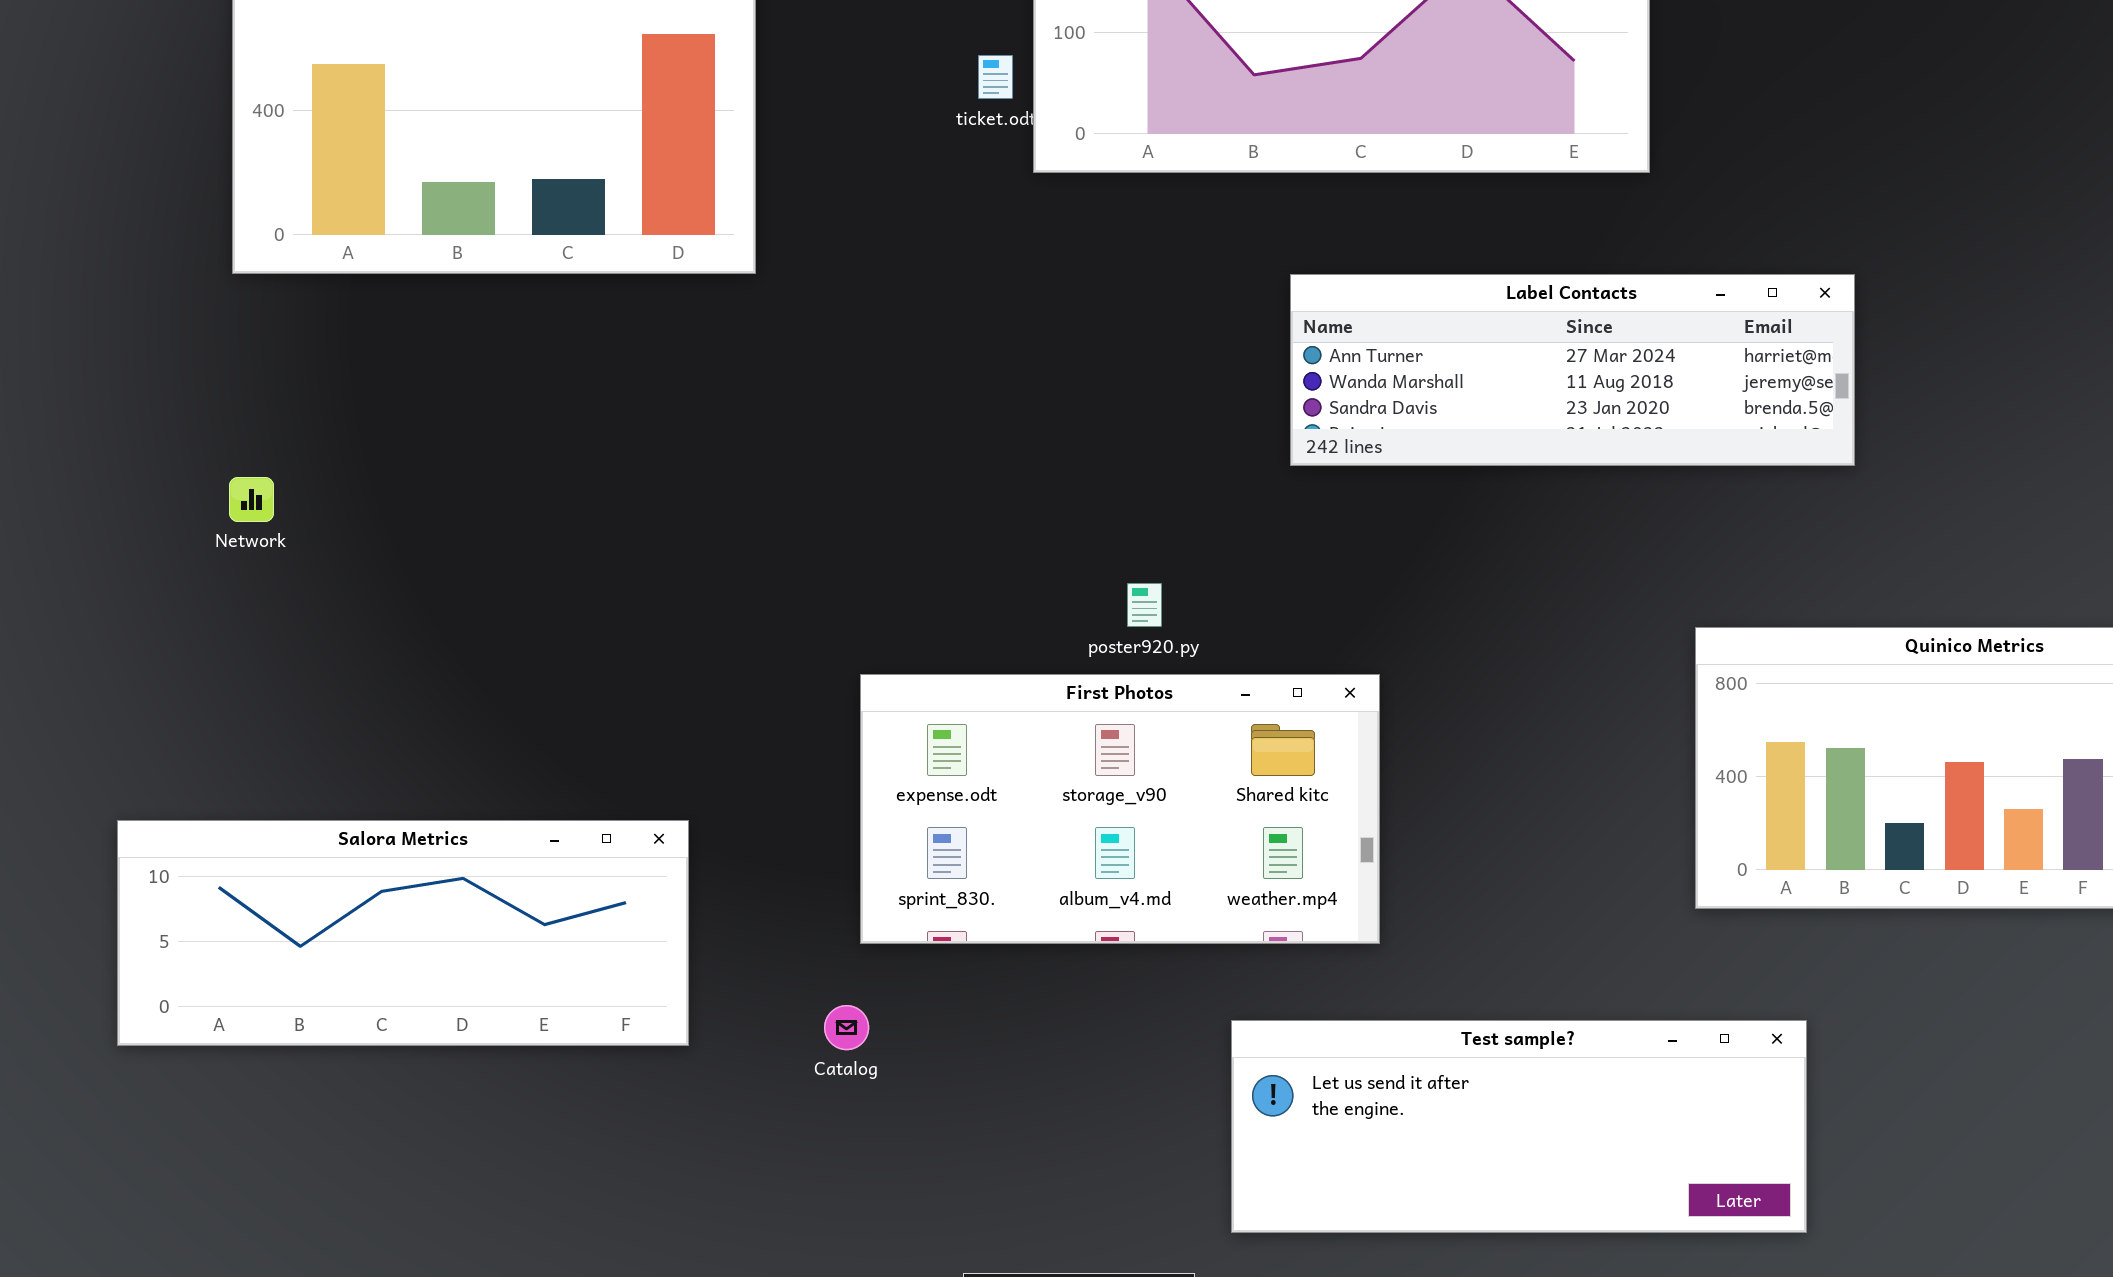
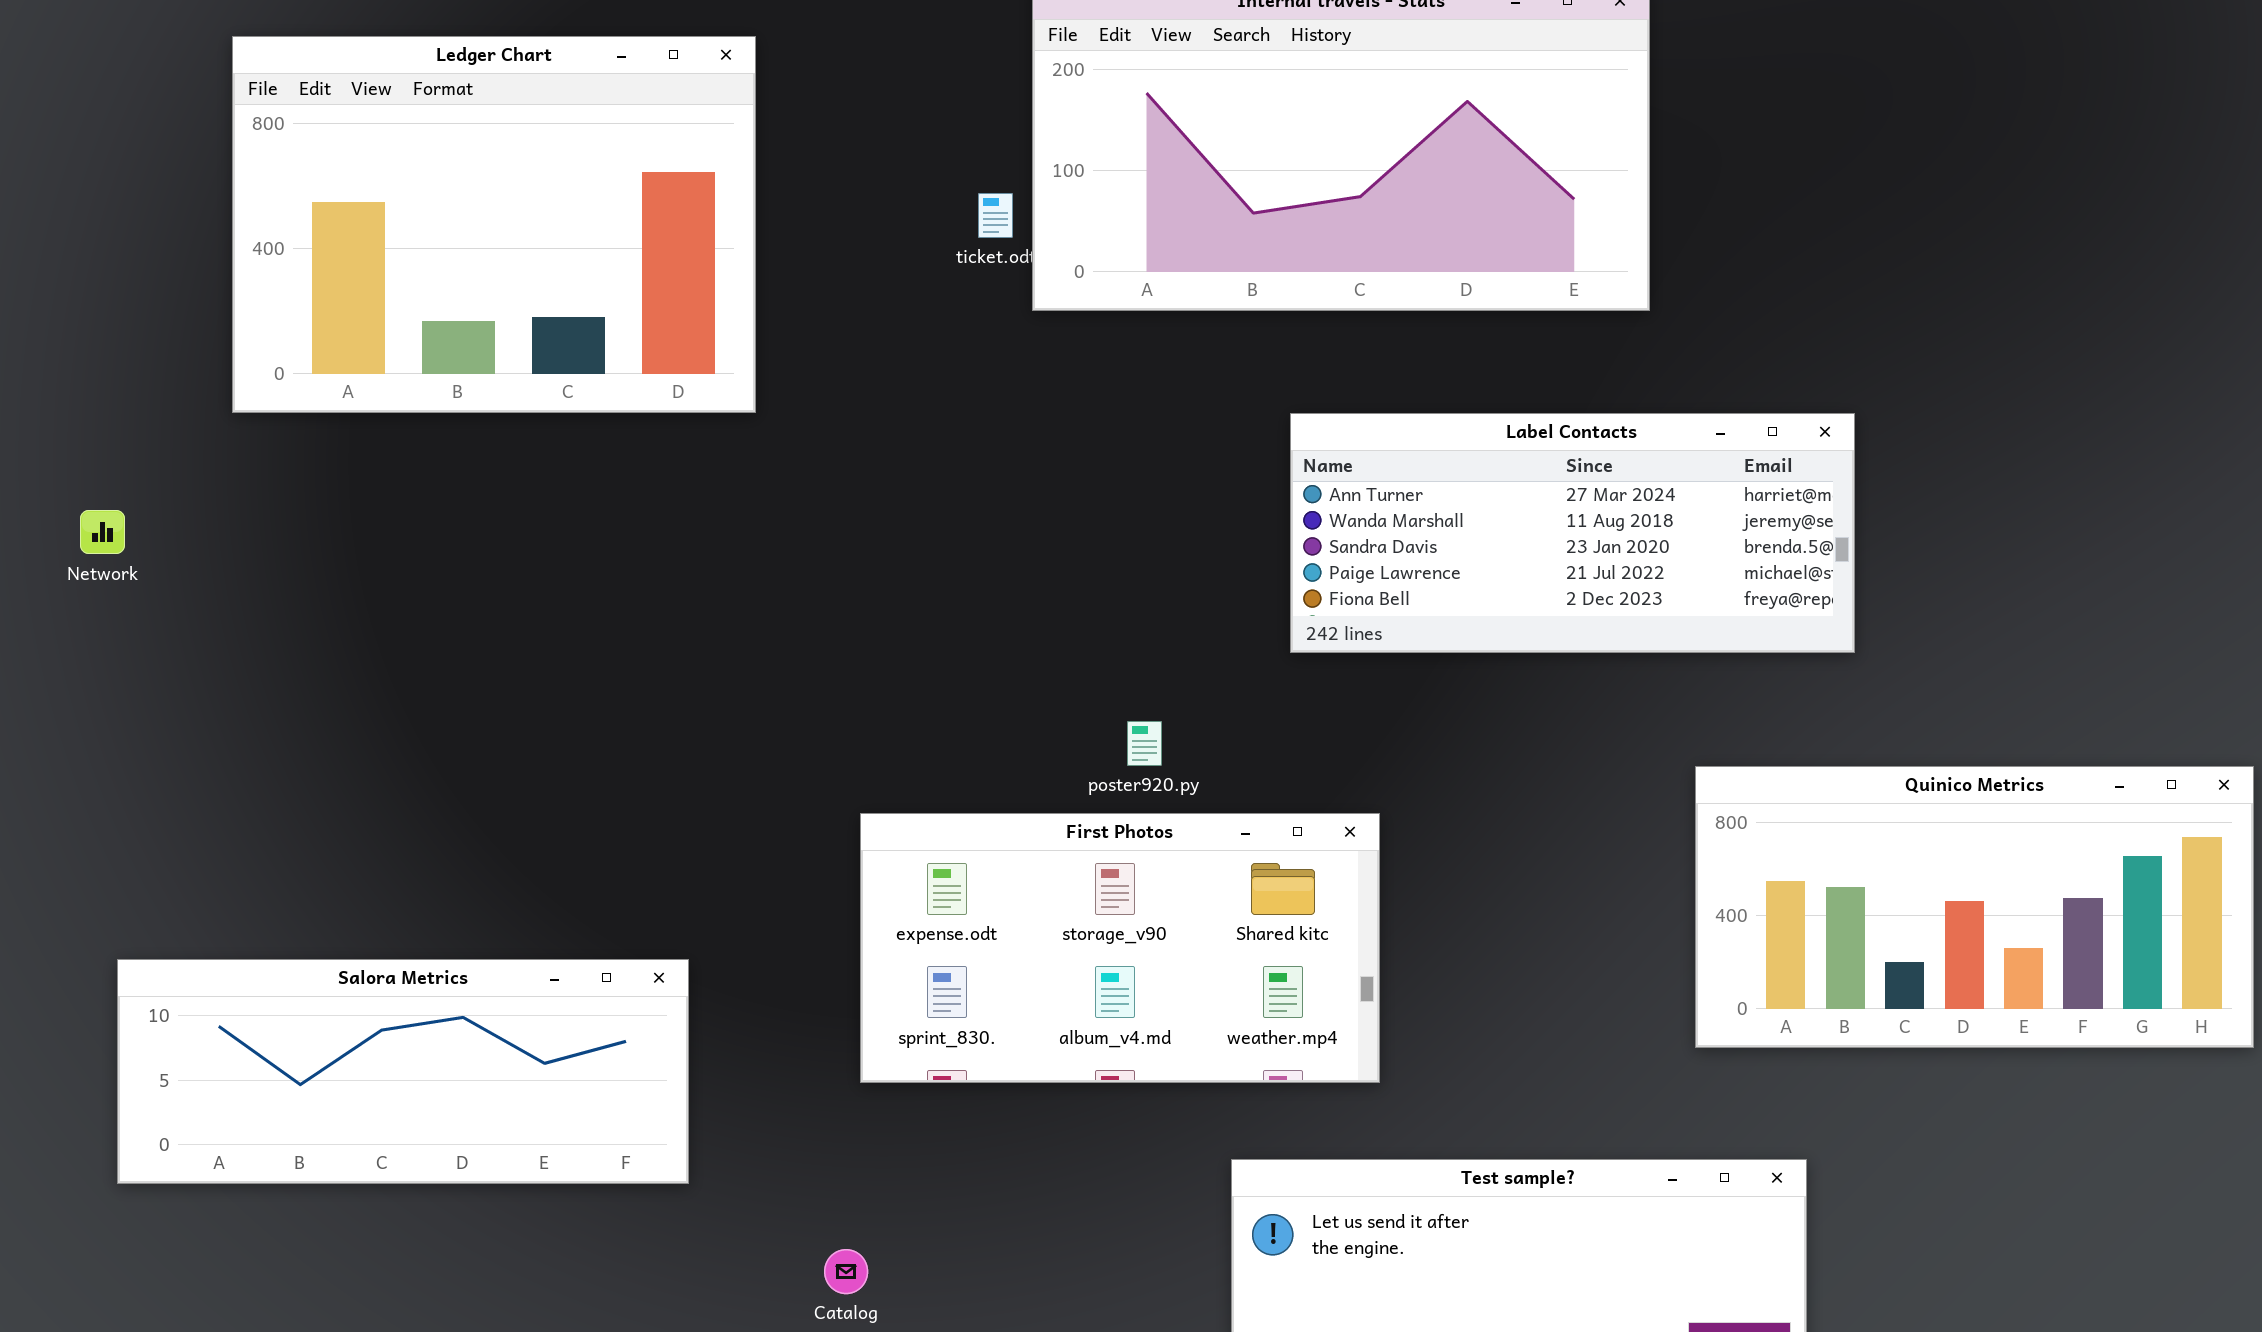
Label Contacts: [1290,274,1855,466] -> [1290,413,1855,653], resized
Network: [229,477,274,522] -> [80,510,125,554], moved
Catalog: [824,1005,869,1050] -> [824,1249,868,1294], moved

